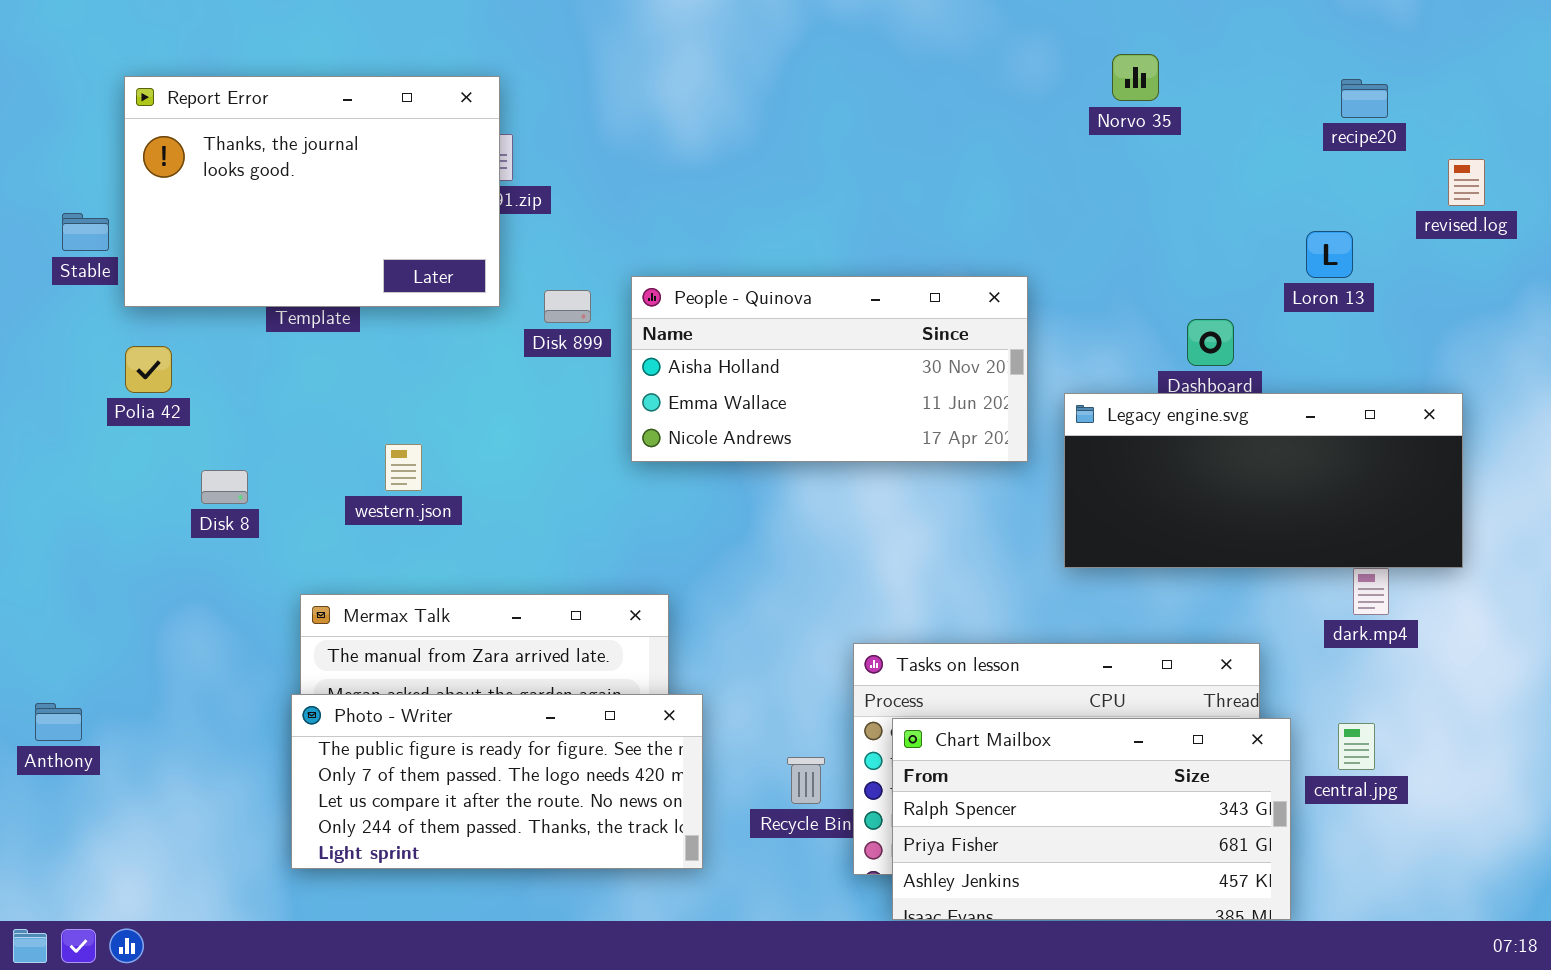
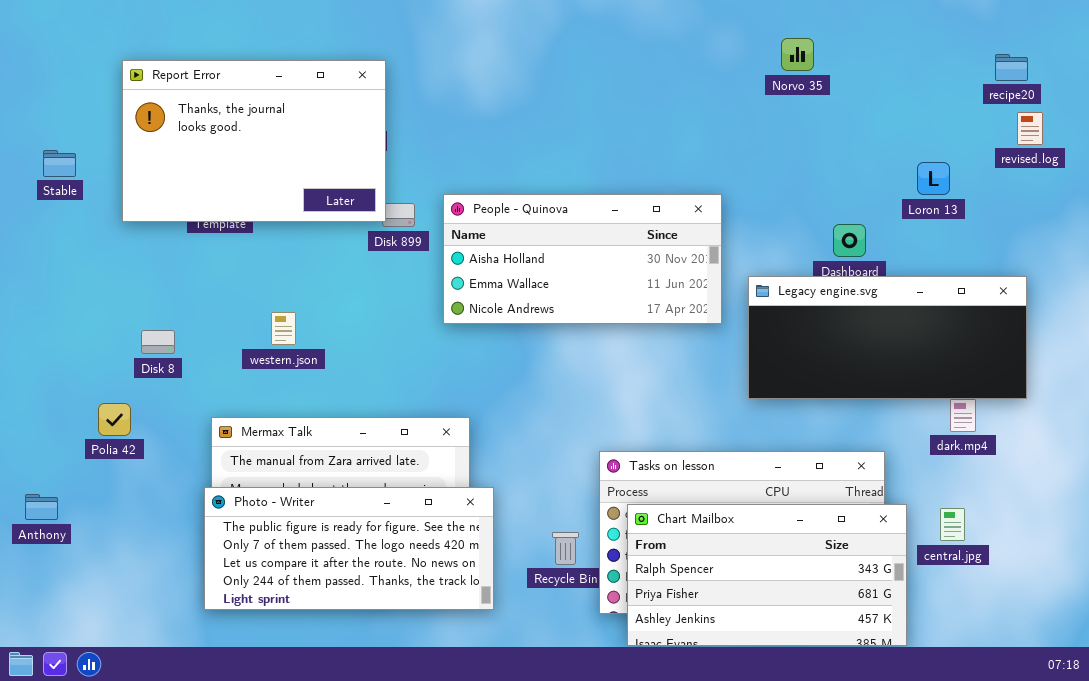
Report Error: [124,76,500,307] -> [122,60,386,222], moved
recipe20: [1341,79,1388,118] -> [995,54,1028,81], moved
Polia 42: [125,346,172,393] -> [98,403,131,436], moved

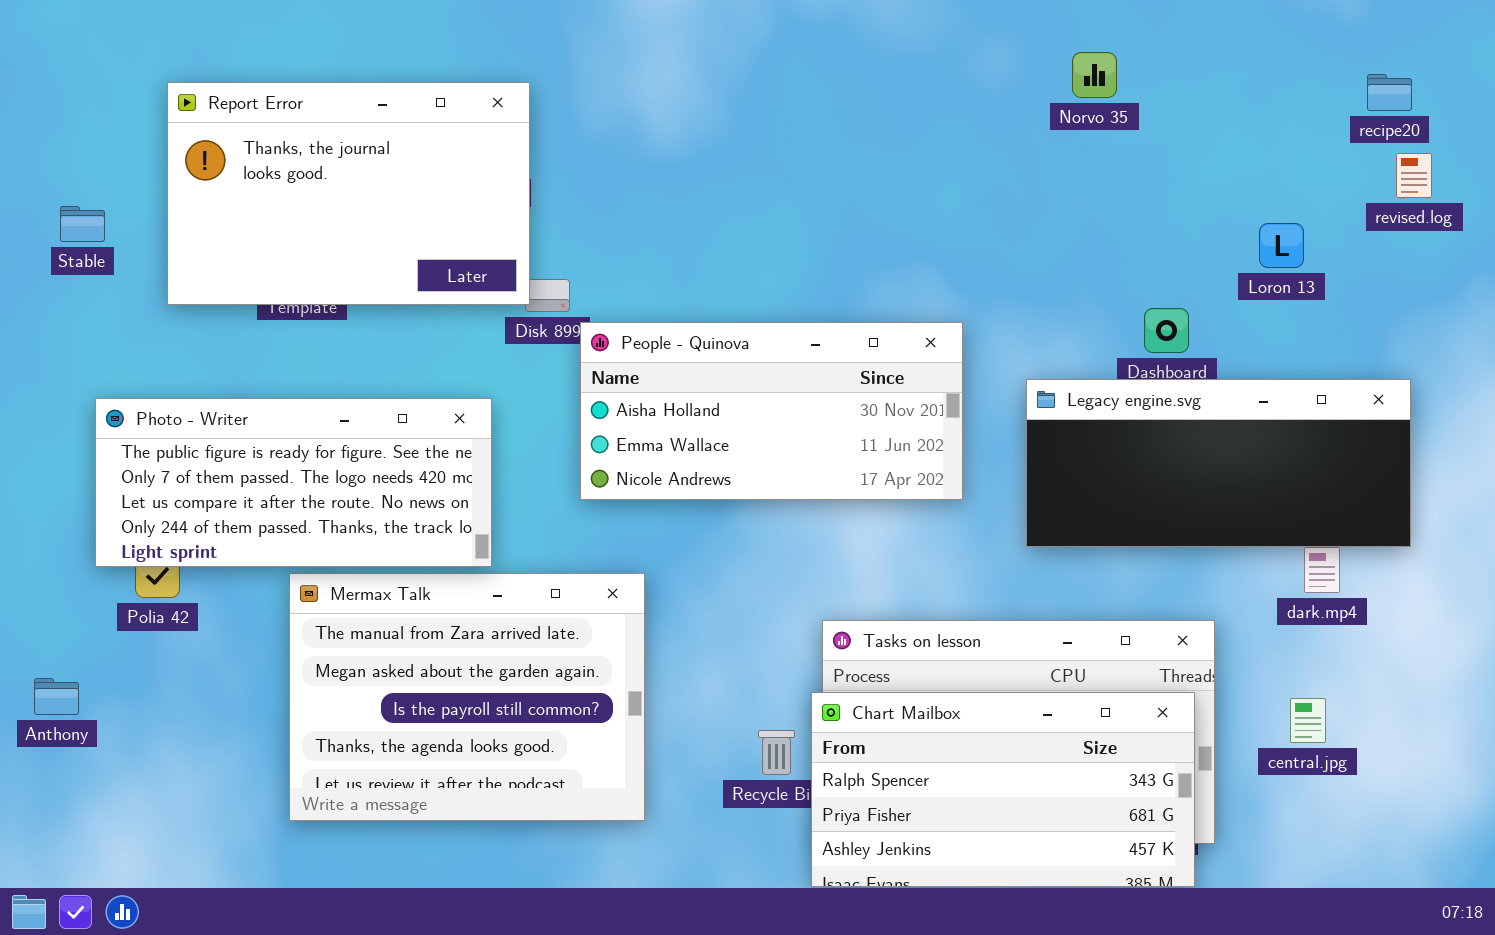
People - Quinova: [443,194,722,324] -> [580,322,963,500], moved
Photo - Writer: [204,487,494,610] -> [95,398,492,567], moved
Chart Mailbox: [627,504,907,646] -> [811,692,1195,887], moved

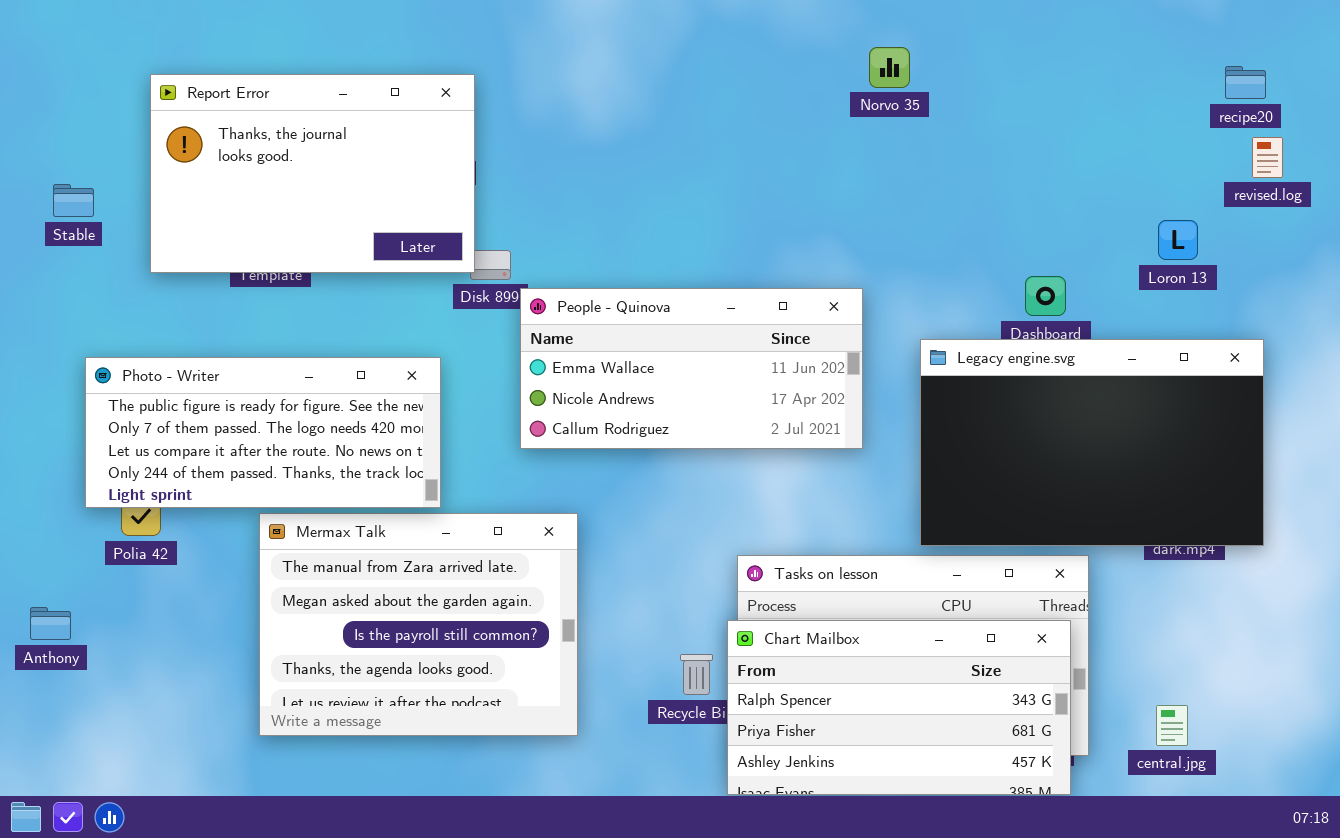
Norvo 35: [1072,52,1117,98] -> [869,47,910,88], moved
Loron 13: [1259,223,1304,268] -> [1158,220,1198,260], moved
People - Quinova: [580,322,963,500] -> [520,288,863,449], scrolled down 1 row
Legacy engine.svg: [1026,379,1411,547] -> [920,339,1264,546], resized
central.jpg: [1290,698,1326,743] -> [1156,705,1188,746], moved

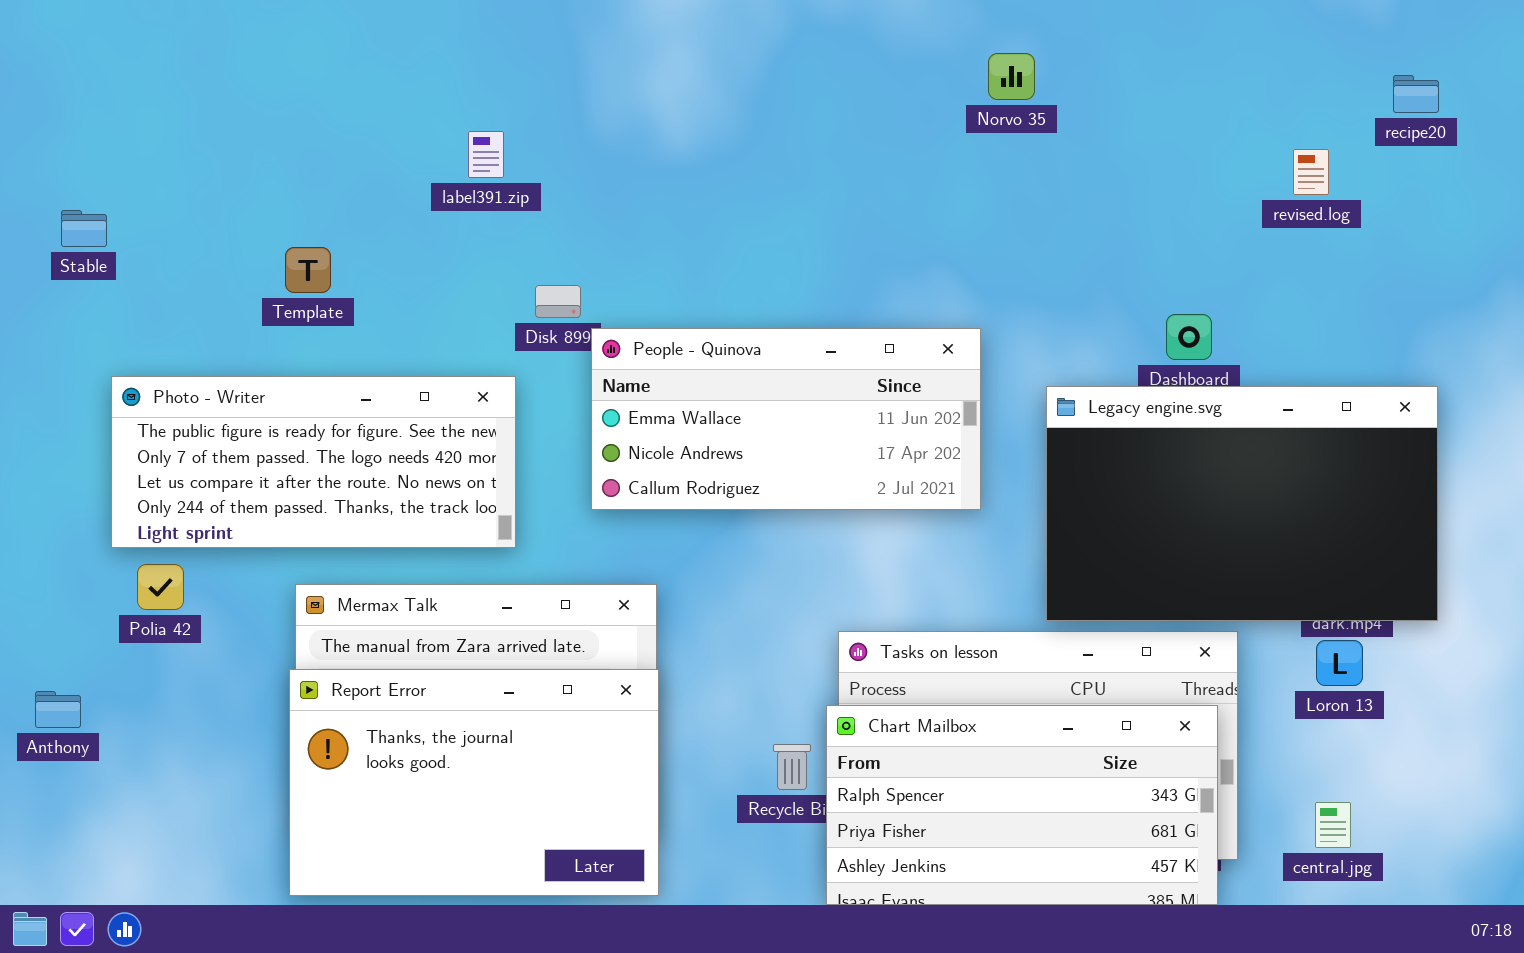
Report Error: [150,74,475,273] -> [289,669,659,896], moved
revised.log: [1252,137,1283,178] -> [1293,149,1329,195], moved
Loron 13: [1158,220,1198,260] -> [1316,640,1363,686], moved
Photo - Writer: [85,357,441,508] -> [111,376,516,548], moved

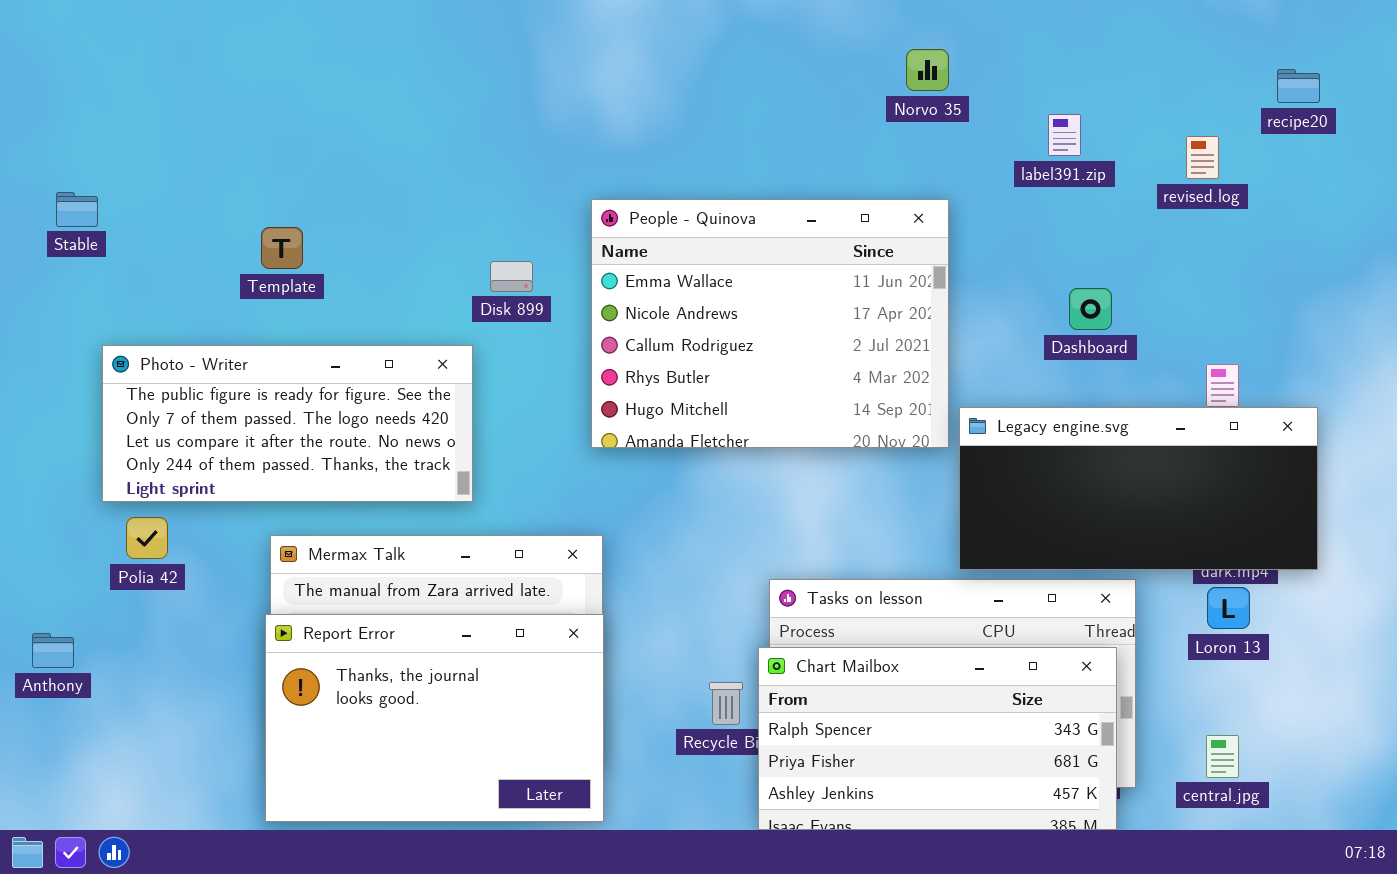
label391.zip: [468,131,504,178] -> [1048,114,1081,156], moved
People - Quinova: [591,328,981,510] -> [591,199,949,448], moved, resized
Legacy engine.svg: [1046,386,1438,621] -> [959,407,1318,570], resized

